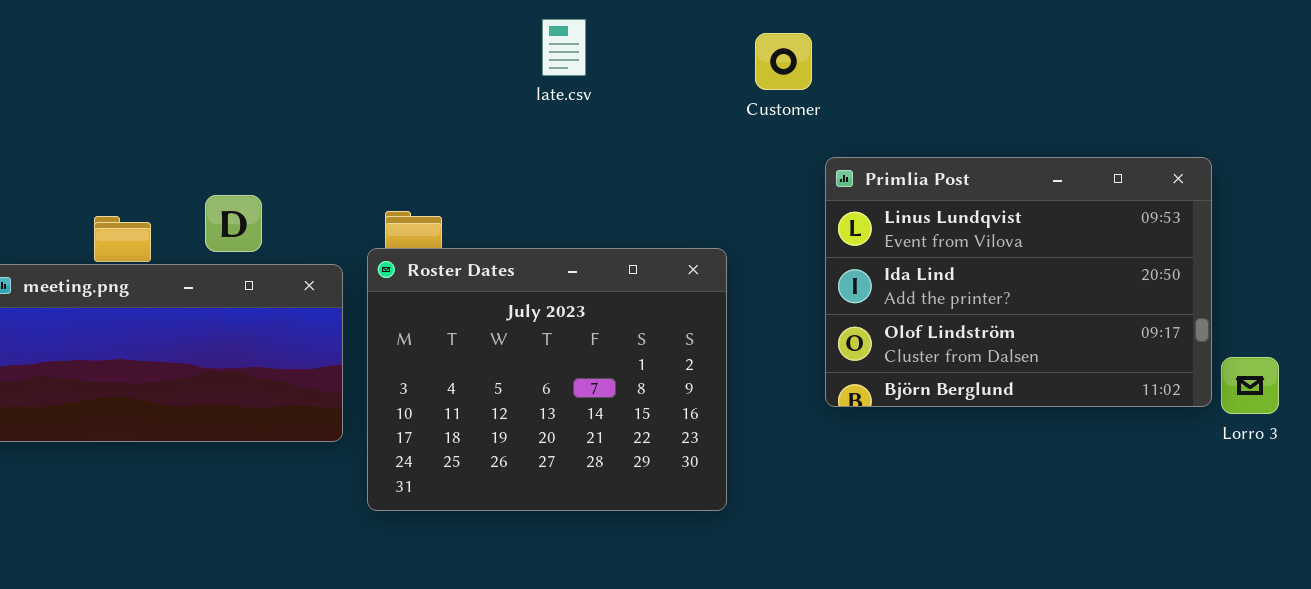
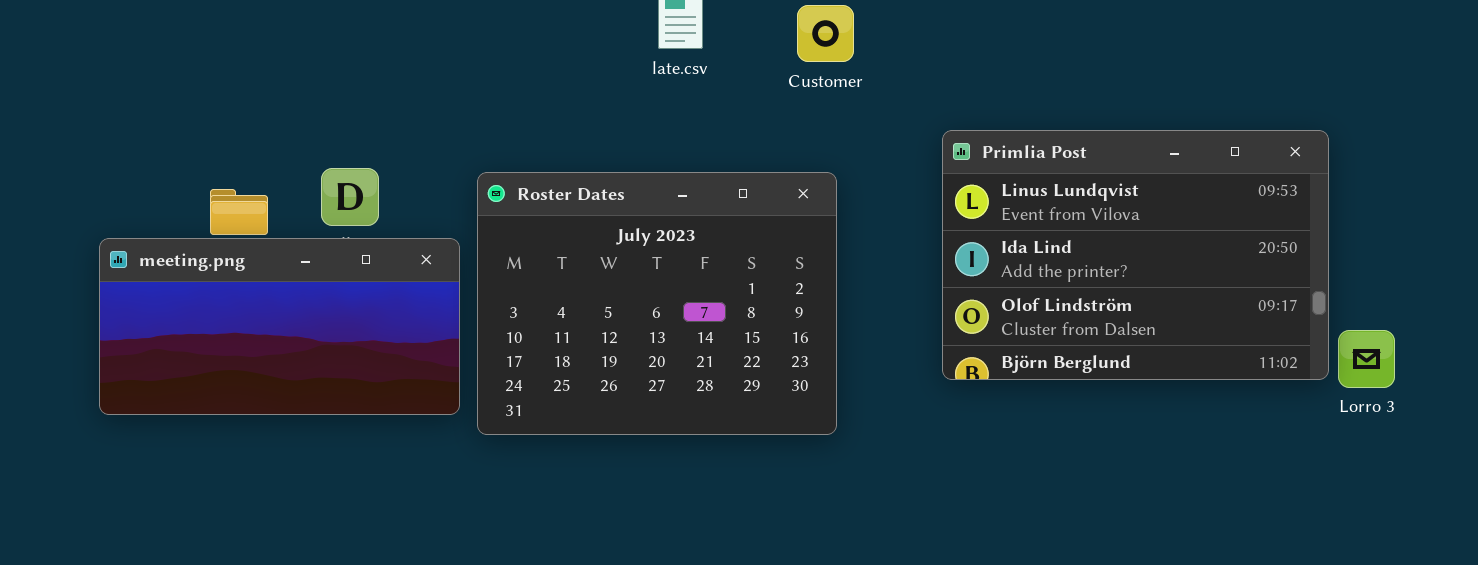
Customer: [755,33,812,90] -> [797,5,854,62], moved
Roster Dates: [367,248,727,511] -> [477,172,837,435], moved

